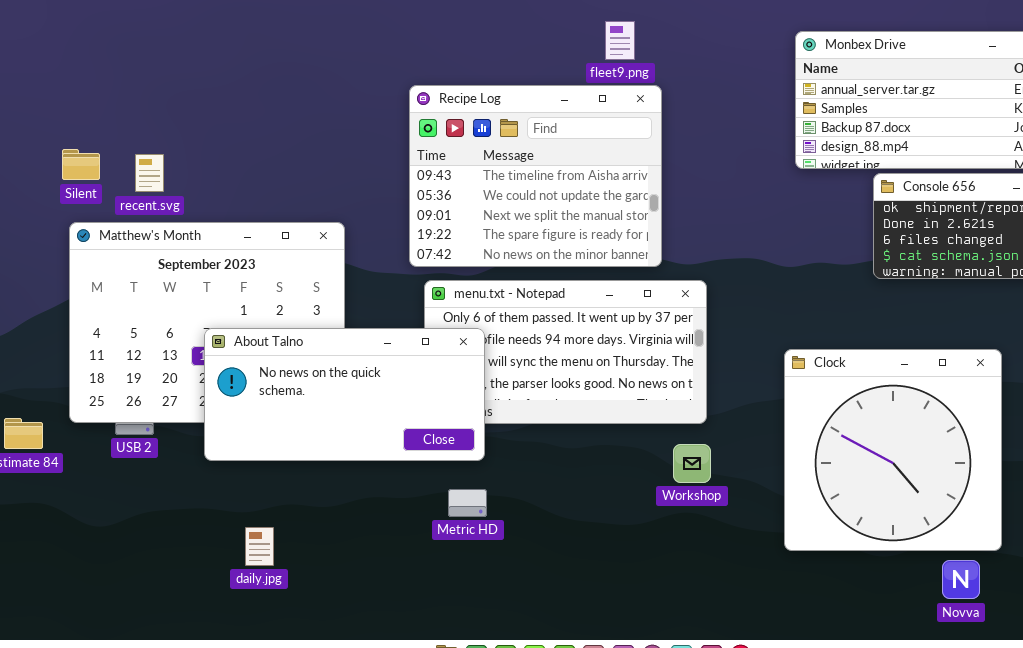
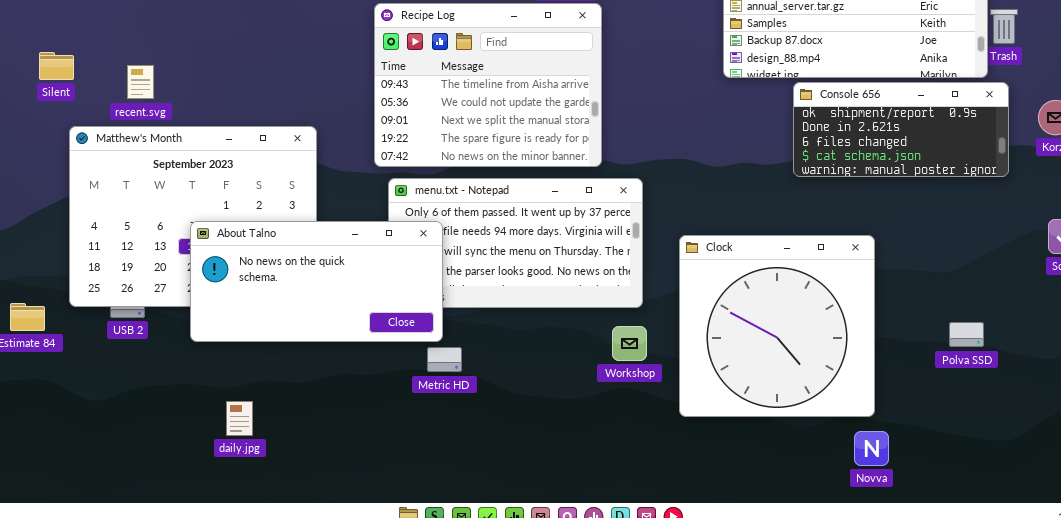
Silent: [62,149,100,180] -> [39,52,74,80], moved
Clock: [784,349,1002,551] -> [679,235,875,417], moved
Metric HD: [448,489,487,517] -> [427,347,462,372], moved

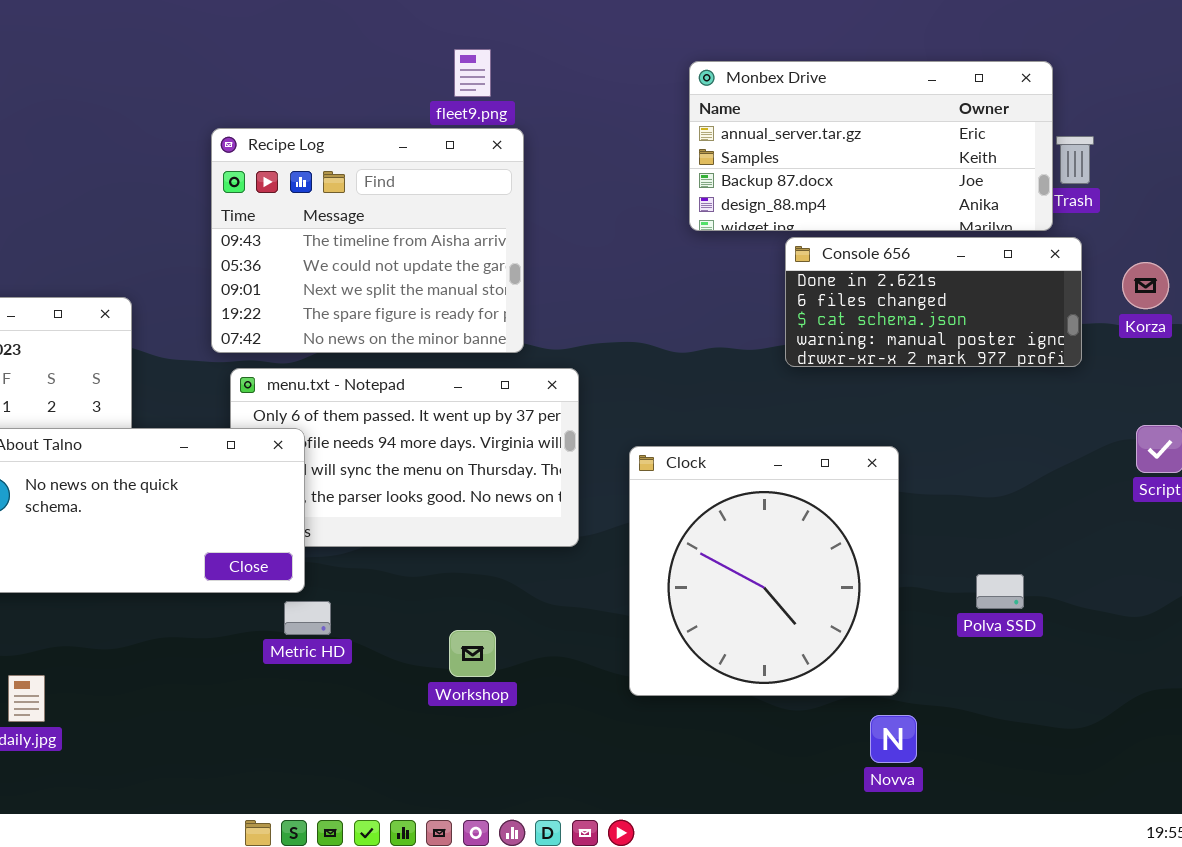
Console 656: [793,82,1009,177] -> [785,237,1082,367], scrolled down 1 row
Polva SSD: [949,322,984,347] -> [976,574,1024,609], moved
Workshop: [612,326,647,361] -> [449,630,496,677], moved

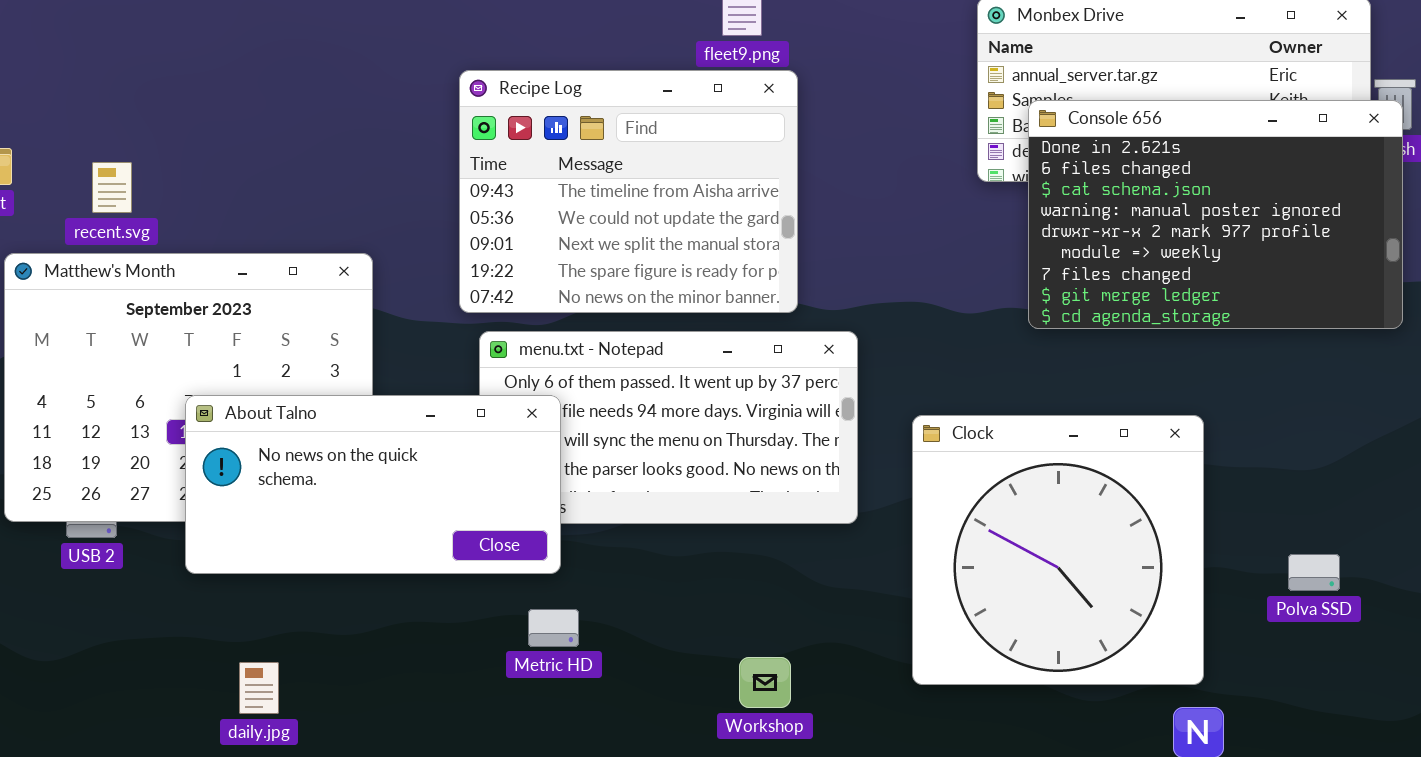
Console 656: [785,237,1082,367] -> [1028,100,1403,329], resized
Metric HD: [284,601,331,635] -> [528,609,579,647], moved
Workshop: [449,630,496,677] -> [739,657,791,708], moved

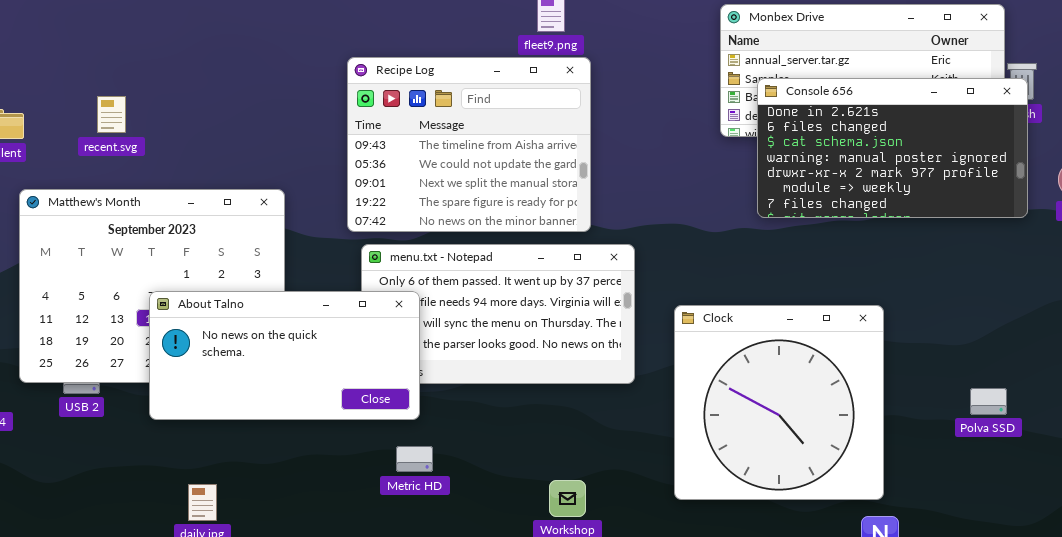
Console 656: [1028,100,1403,329] -> [757,78,1028,218], resized
recent.svg: [92,162,132,213] -> [97,96,126,133], moved
Polva SSD: [1288,554,1340,591] -> [970,388,1007,415], moved

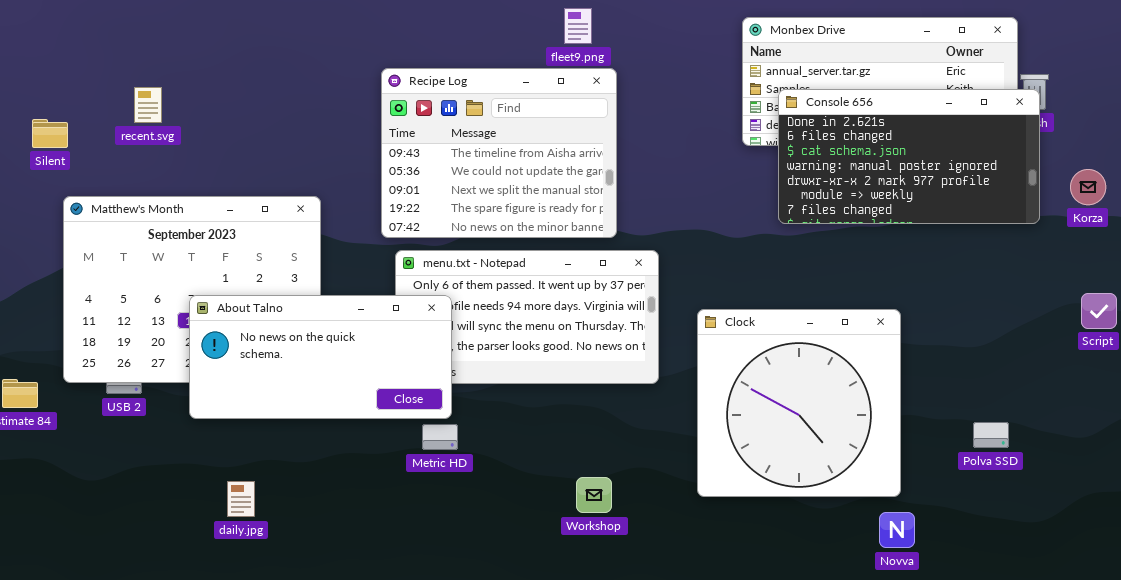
recent.svg: [97,96,126,133] -> [134,87,162,123], moved
Polva SSD: [970,388,1007,415] -> [973,422,1009,448], moved
Metric HD: [396,446,433,472] -> [422,424,458,450], moved

